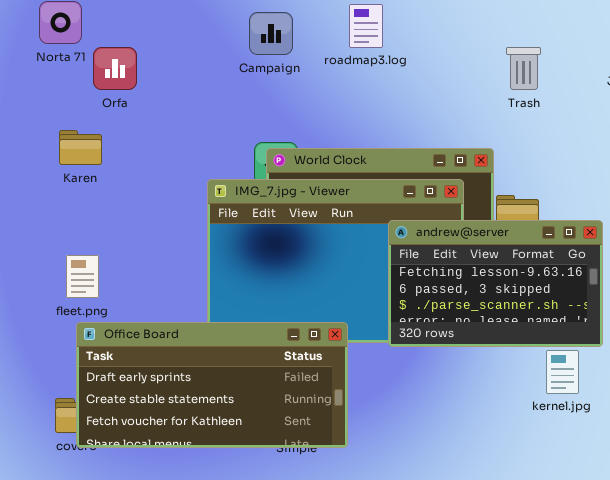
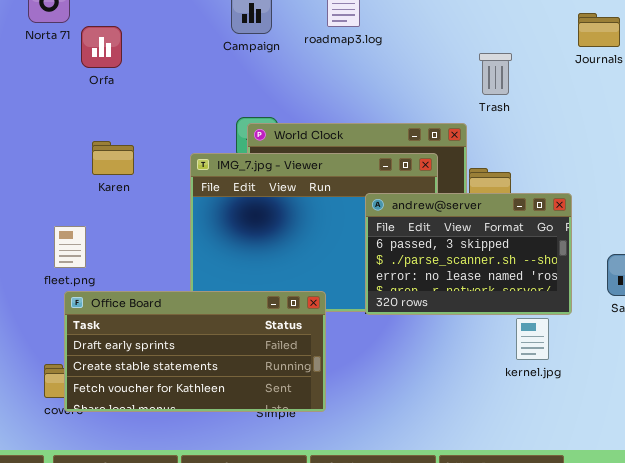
Trash: [506,47,541,90] -> [479,53,512,95], moved
Karen: [59,130,102,165] -> [92,141,134,175], moved
andrew@server: [388,220,603,347] -> [365,193,572,315], scrolled down 1 row

